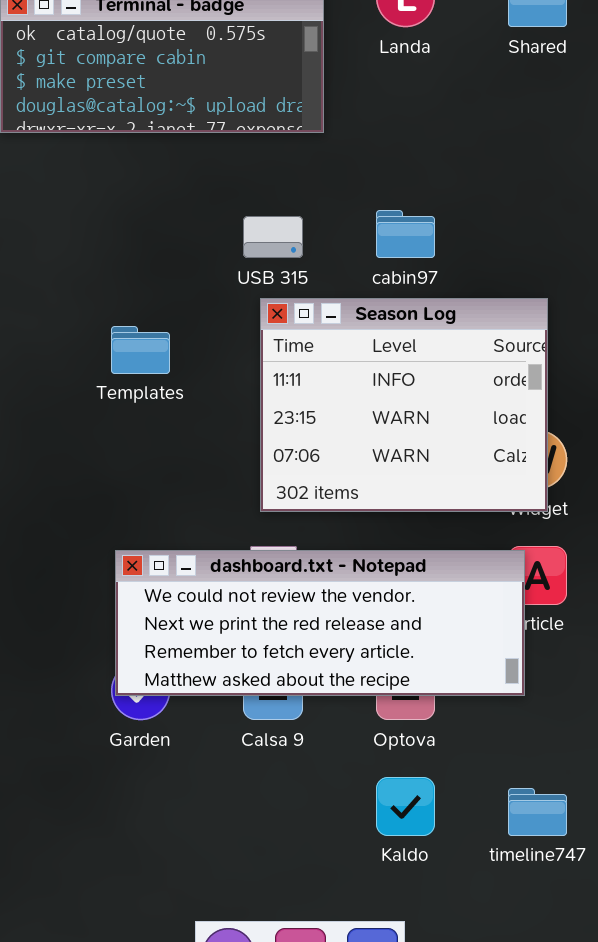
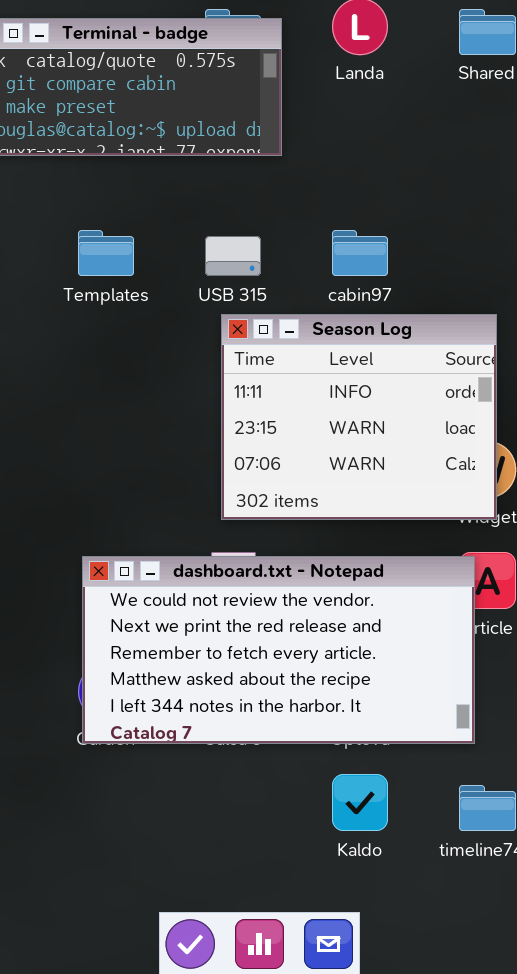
Templates: [111,326,170,374] -> [78,230,134,276], moved
dashboard.txt - Notepad: [115,550,525,696] -> [82,556,475,744], resized

